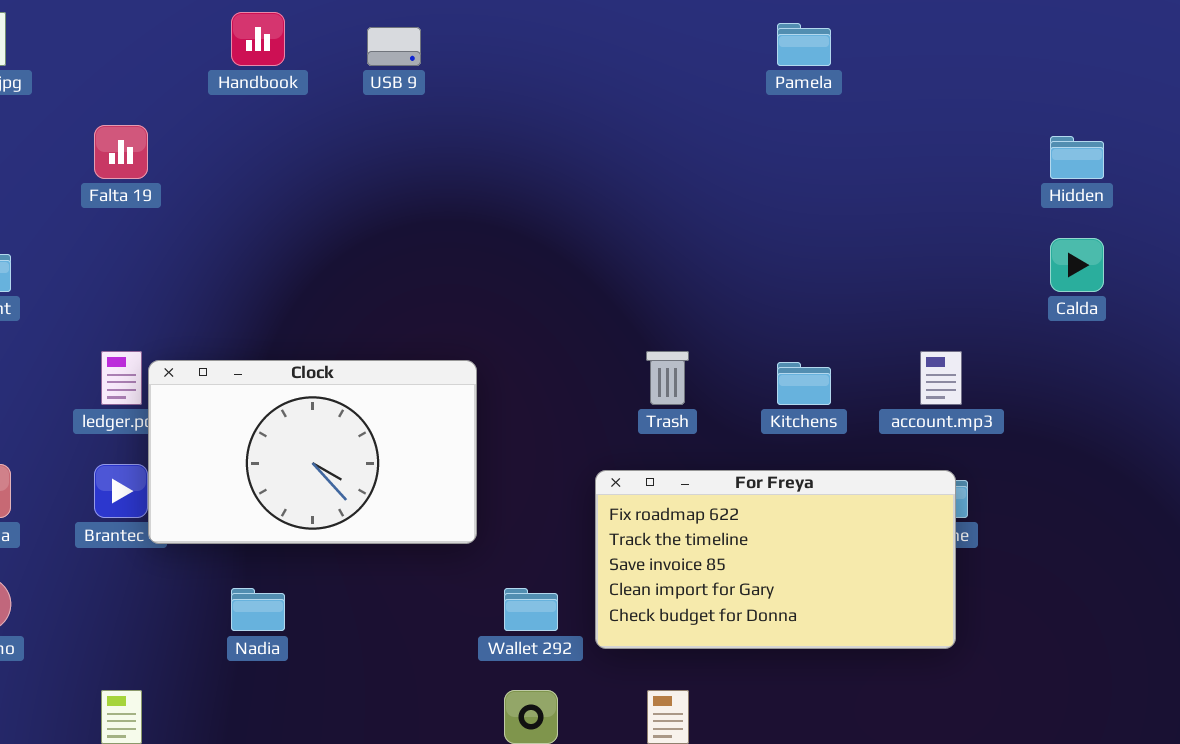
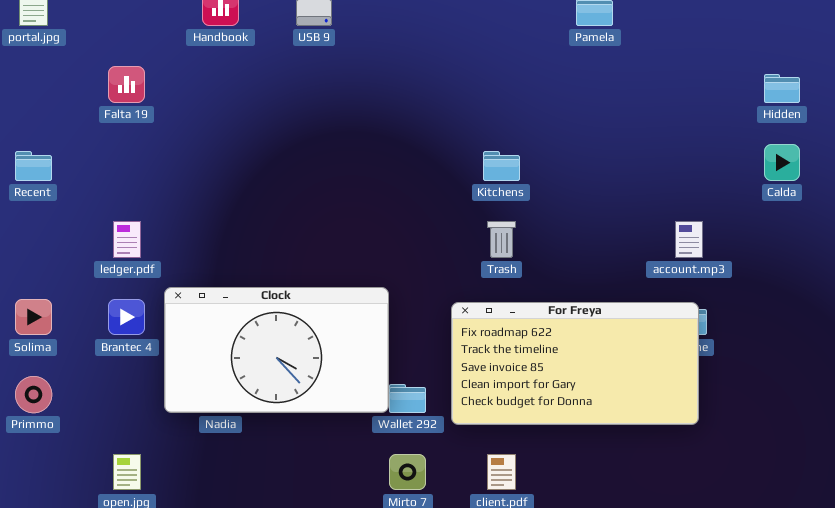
Clock: [148,360,477,544] -> [164,287,389,413], moved
Kitchens: [777,362,831,405] -> [483,151,520,181], moved

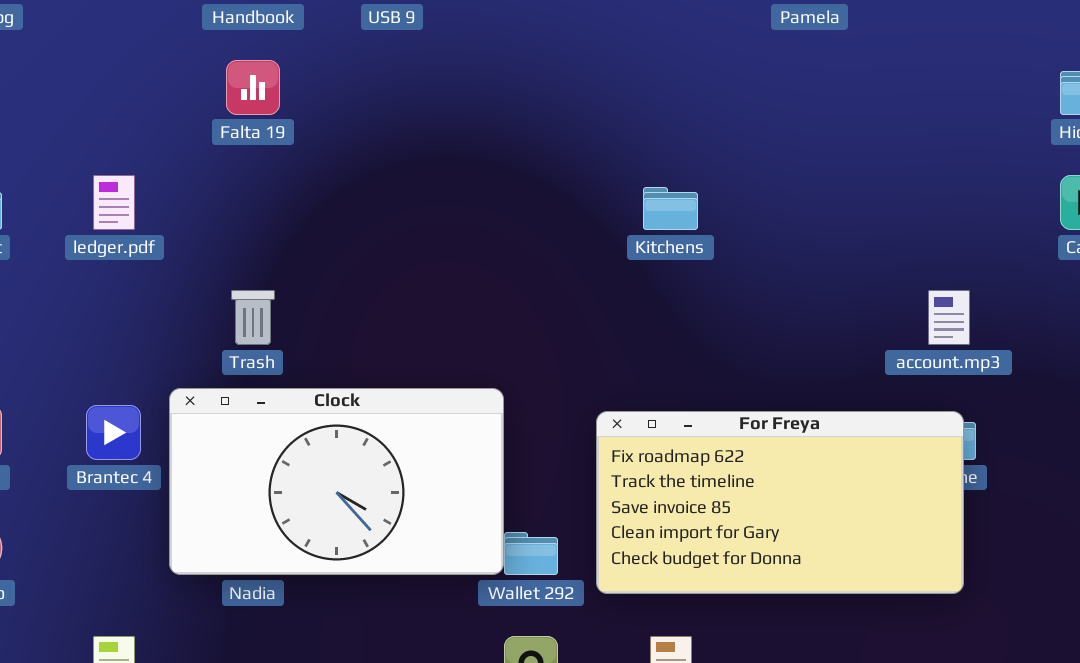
Falta 19: [108,66,145,103] -> [226,60,280,115], moved
ledger.pdf: [113,221,141,258] -> [93,175,135,230], moved
Trash: [487,221,516,258] -> [231,290,275,345], moved

